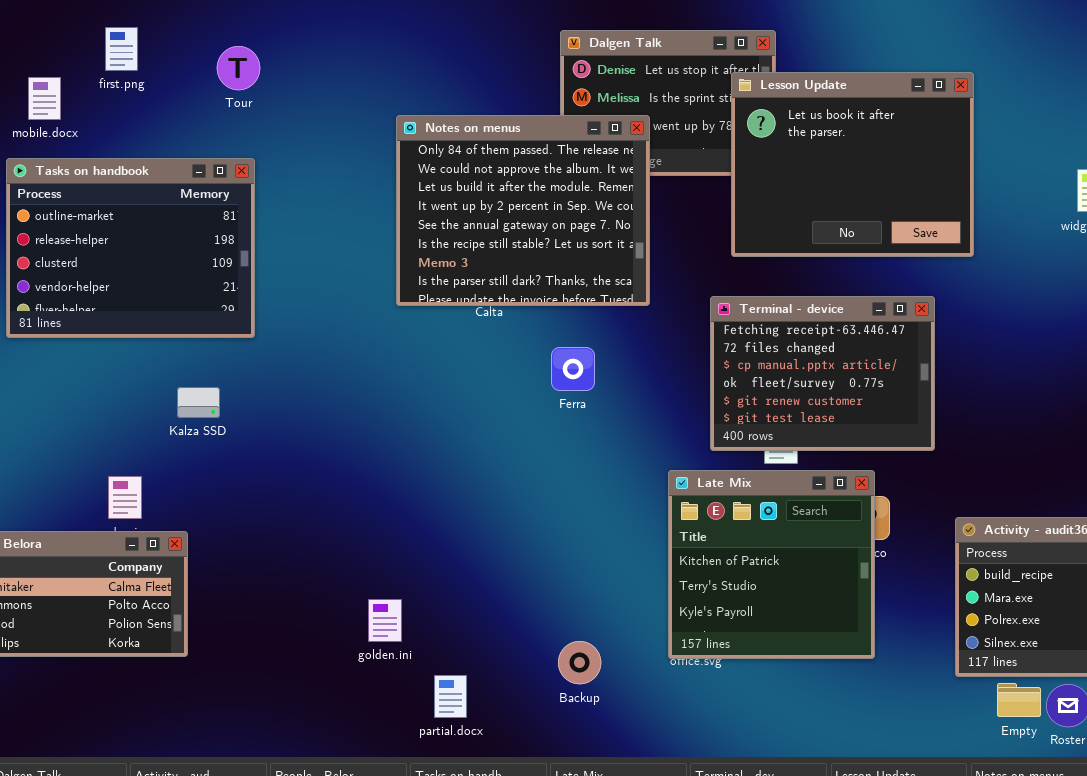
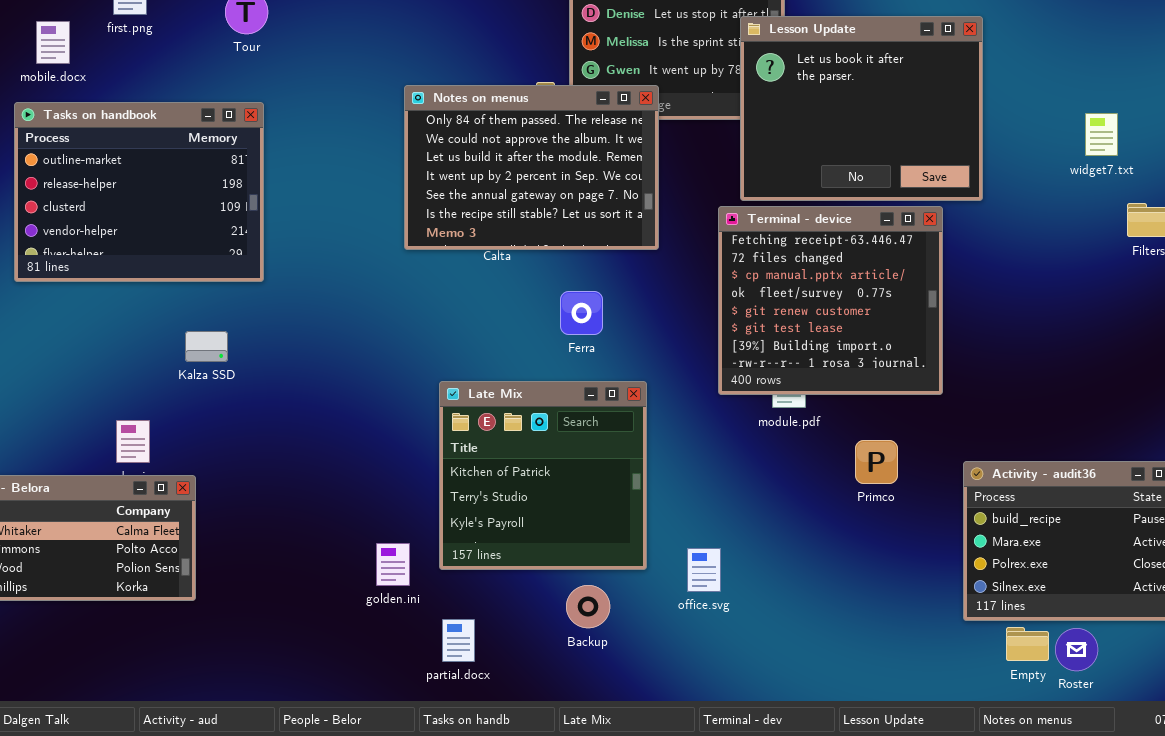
Notes on menus: [396,115,650,306] -> [404,85,659,250], resized
Terminal - device: [710,296,935,451] -> [718,206,943,395], resized
Late Mix: [668,470,875,659] -> [439,381,647,570], moved

